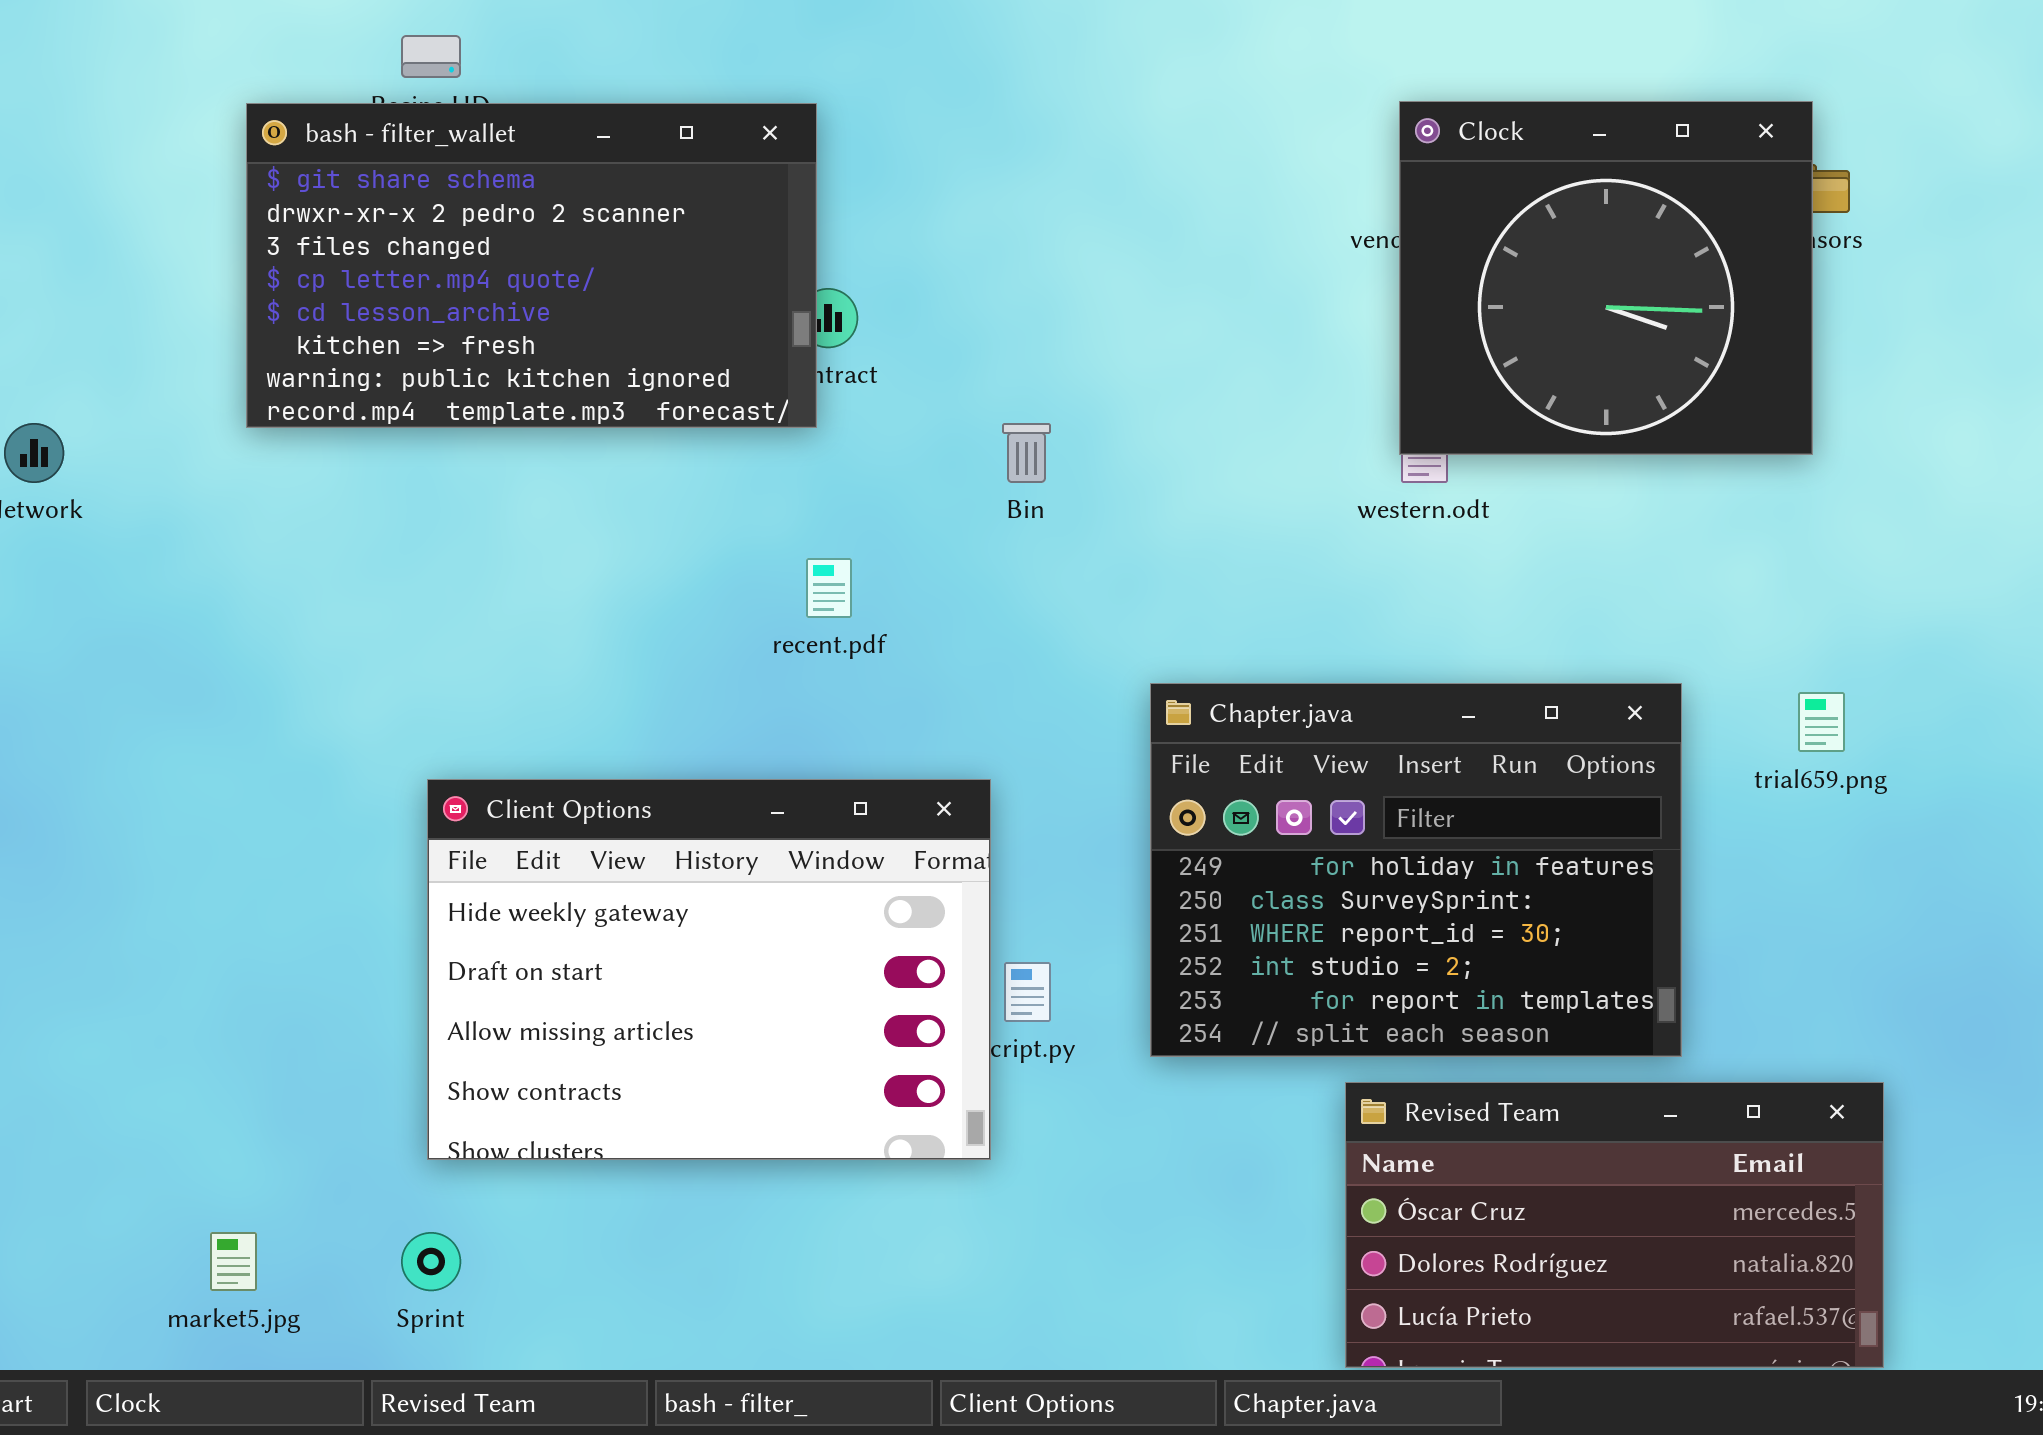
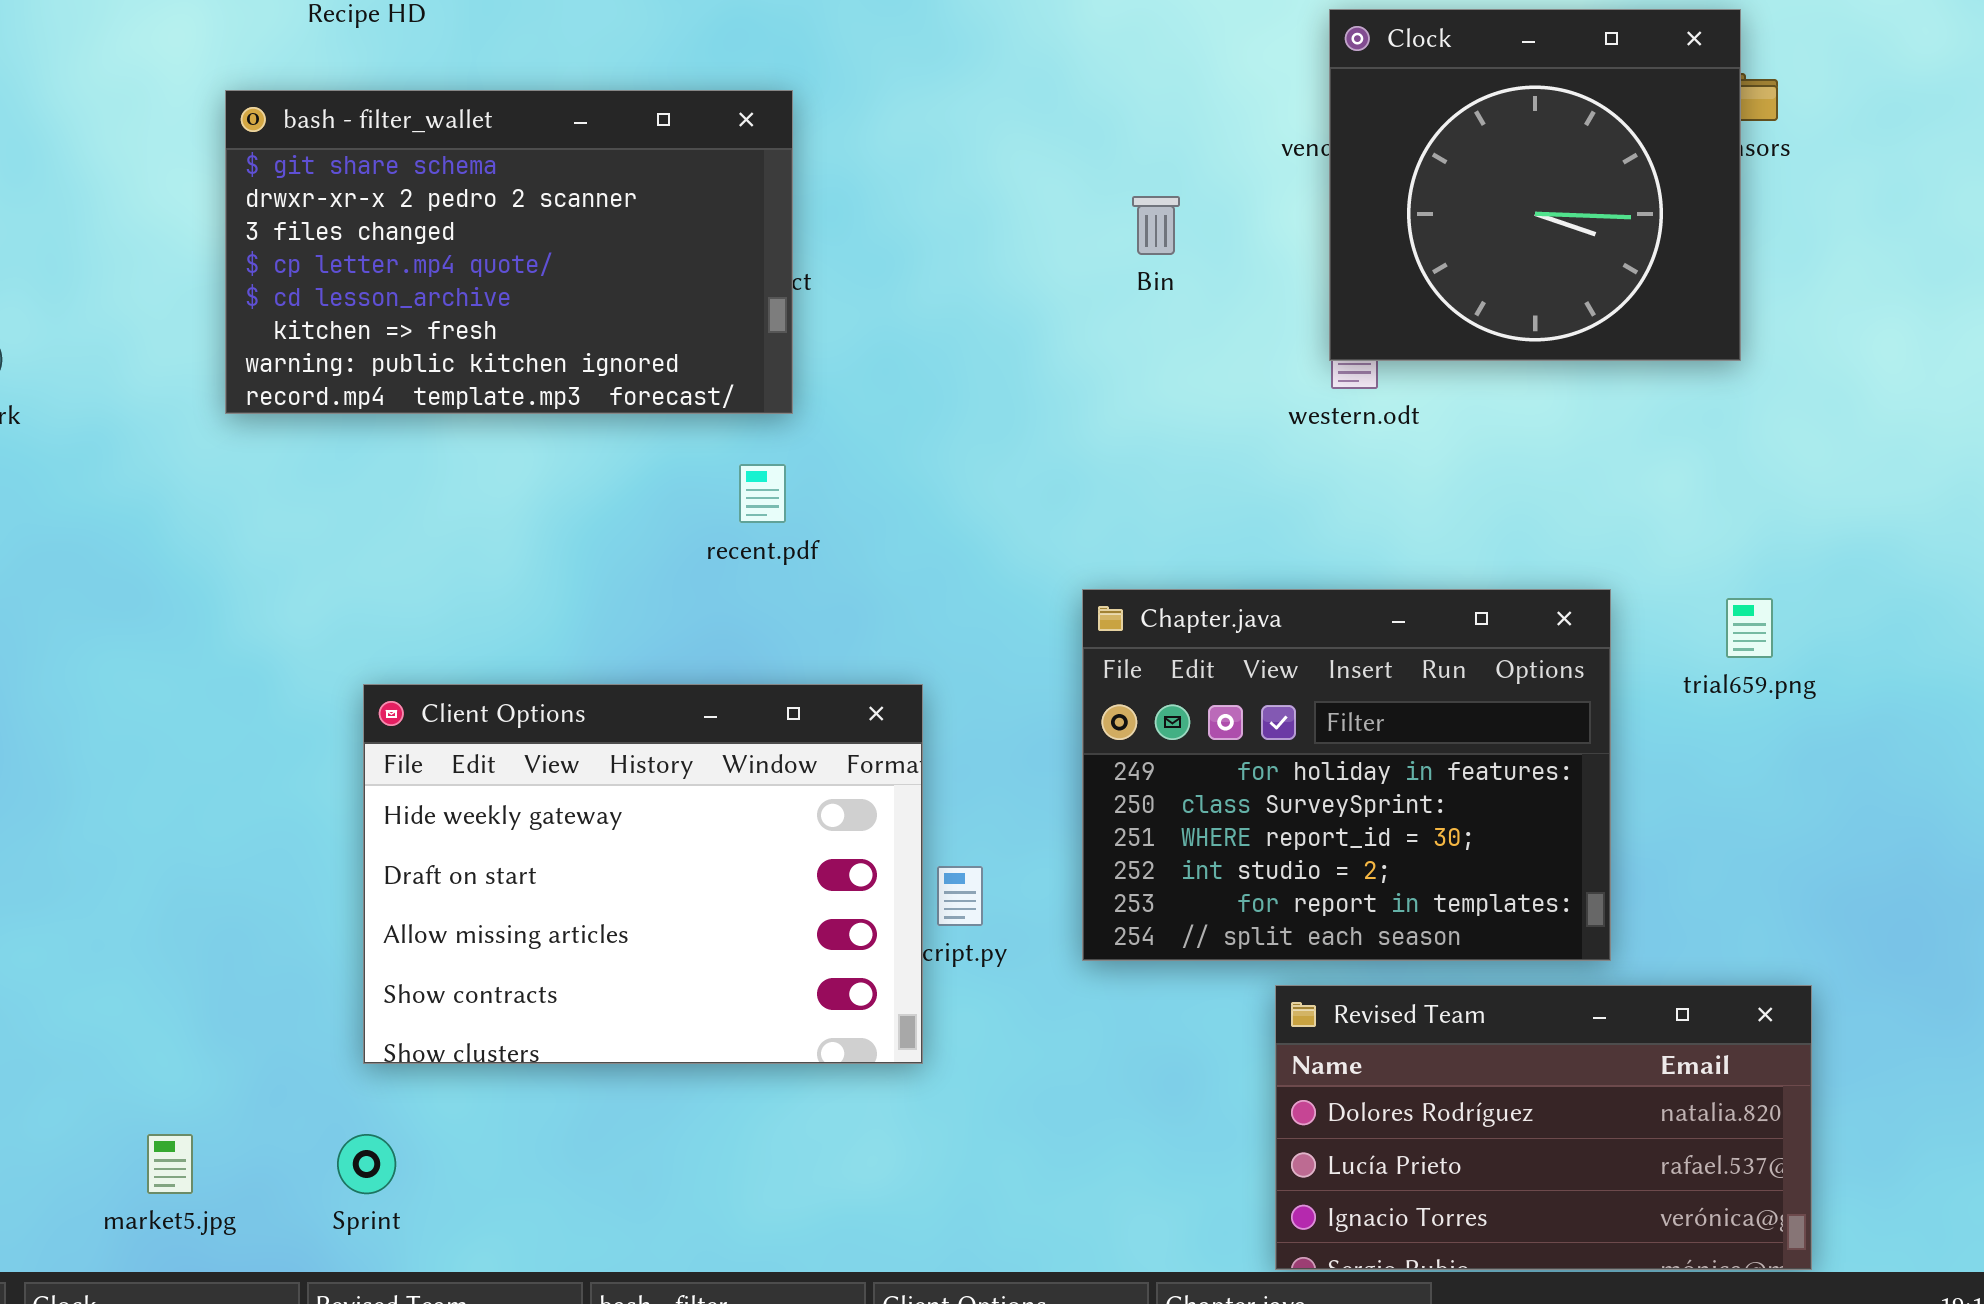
bash - filter_wallet: [246,103,817,428] -> [225,90,793,414], moved
Bin: [1002,423,1051,483] -> [1132,196,1180,255], moved
Revised Team: [1345,1082,1884,1368] -> [1275,985,1812,1270], scrolled down 1 row

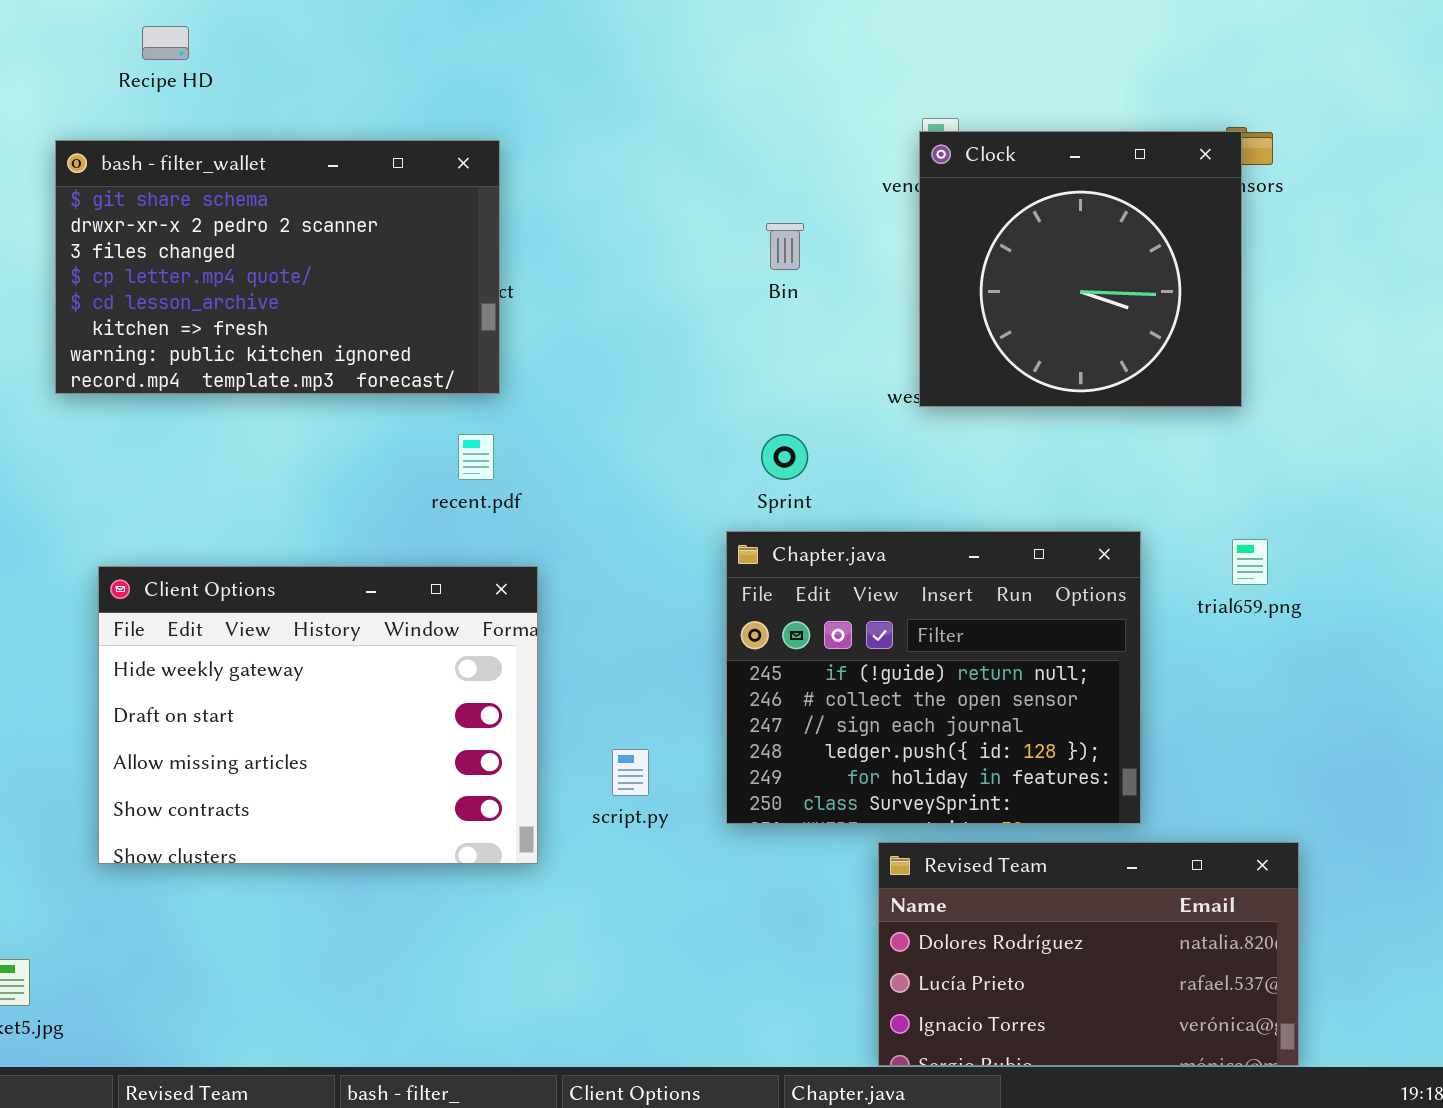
Clock: [1329,9,1741,361] -> [919,131,1242,407], moved
Chapter.java: [1082,589,1611,961] -> [726,531,1141,824], scrolled up 4 rows
Client Options: [363,684,923,1064] -> [98,566,538,864], moved
Sprint: [337,1134,396,1194] -> [761,434,808,480], moved

